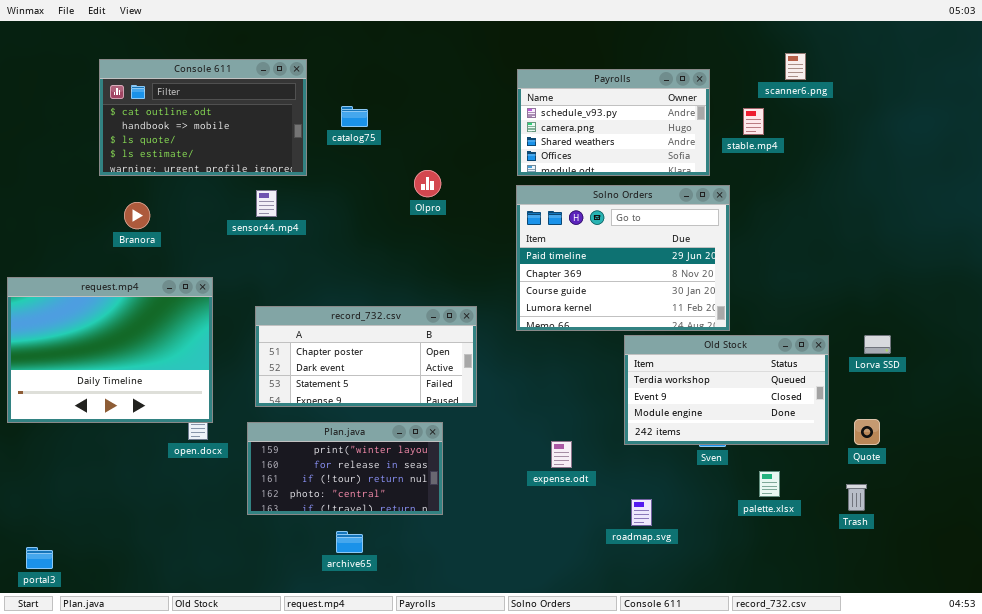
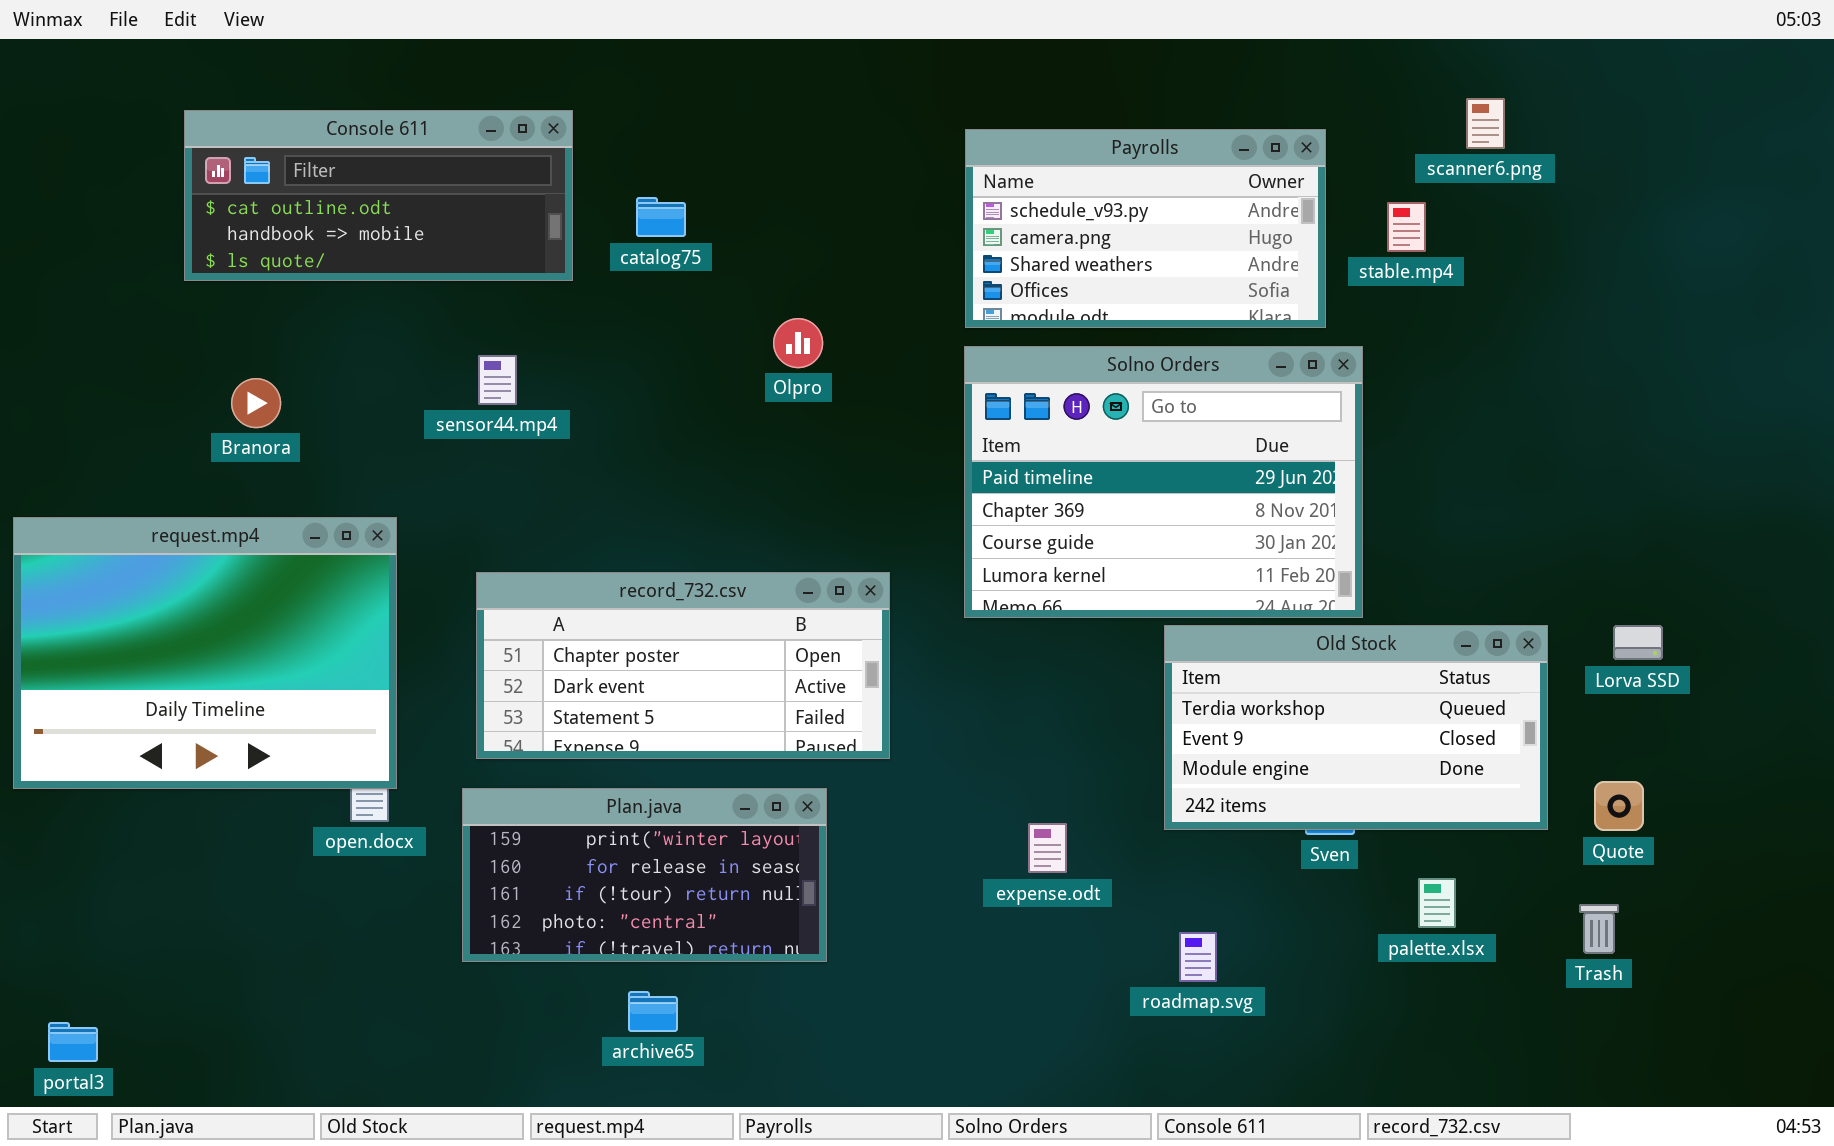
Console 611: [99,59,307,176] -> [184,110,573,281], resized

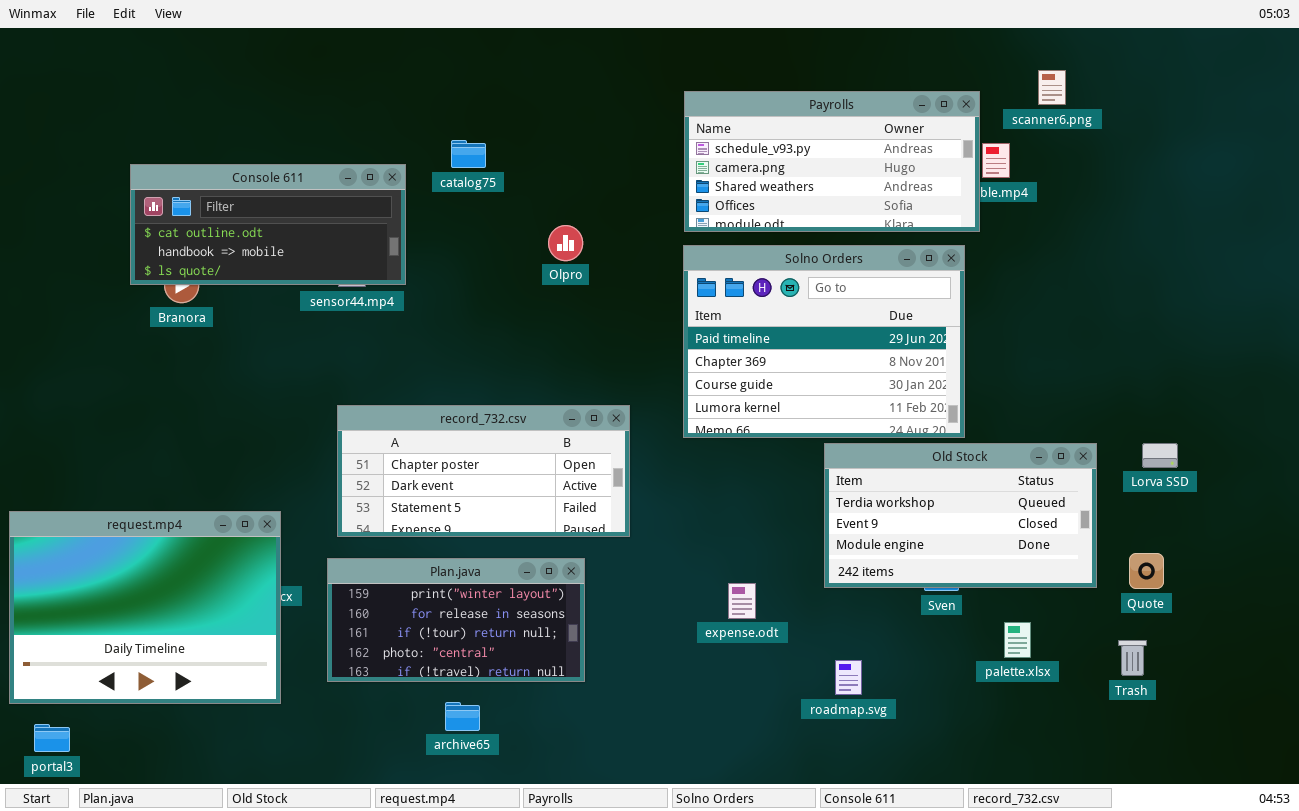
Console 611: [184,110,573,281] -> [130,164,406,285], moved
Payrolls: [965,129,1326,328] -> [684,91,980,232], resized
request.mp4: [13,517,397,789] -> [9,511,281,704], moved

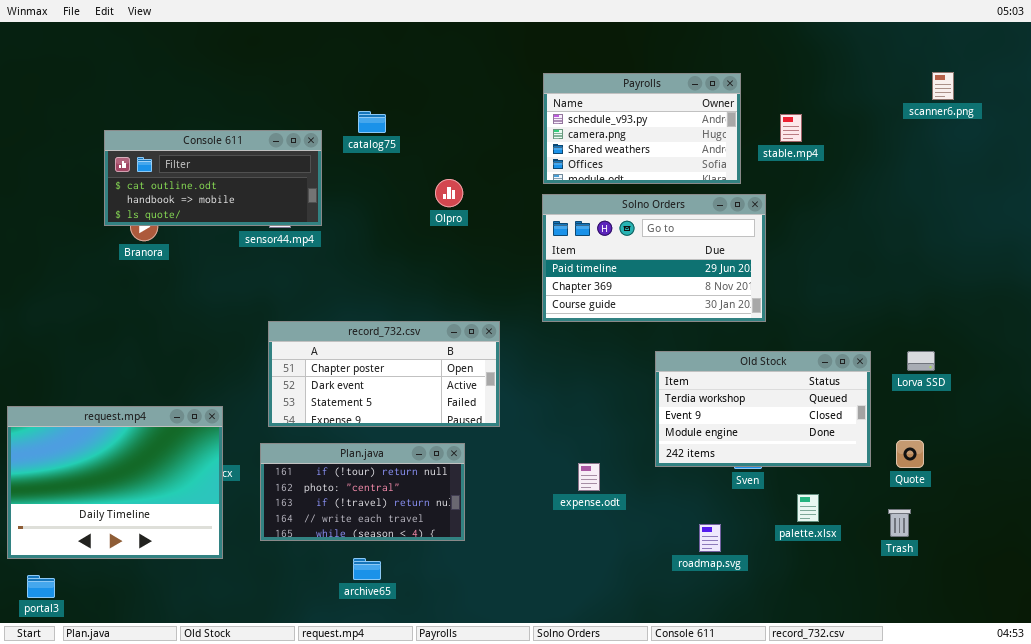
scanner6.png: [1038,70,1066,105] -> [932,72,954,100], moved
Payrolls: [684,91,980,232] -> [543,73,741,184], resized
Solno Orders: [683,245,965,438] -> [542,194,766,322], resized
Plan.java: [327,558,585,682] -> [260,443,465,541], scrolled down 2 rows
roadmap.svg: [835,660,862,695] -> [699,524,721,552], moved

